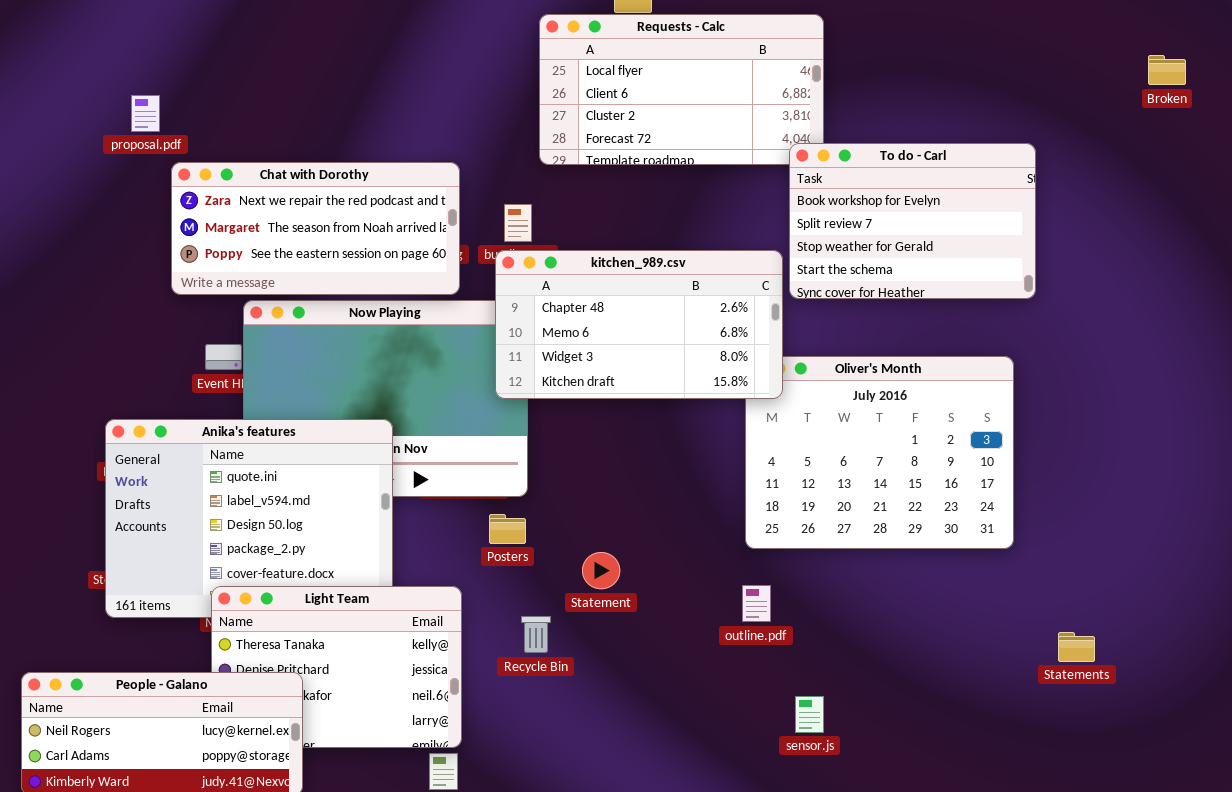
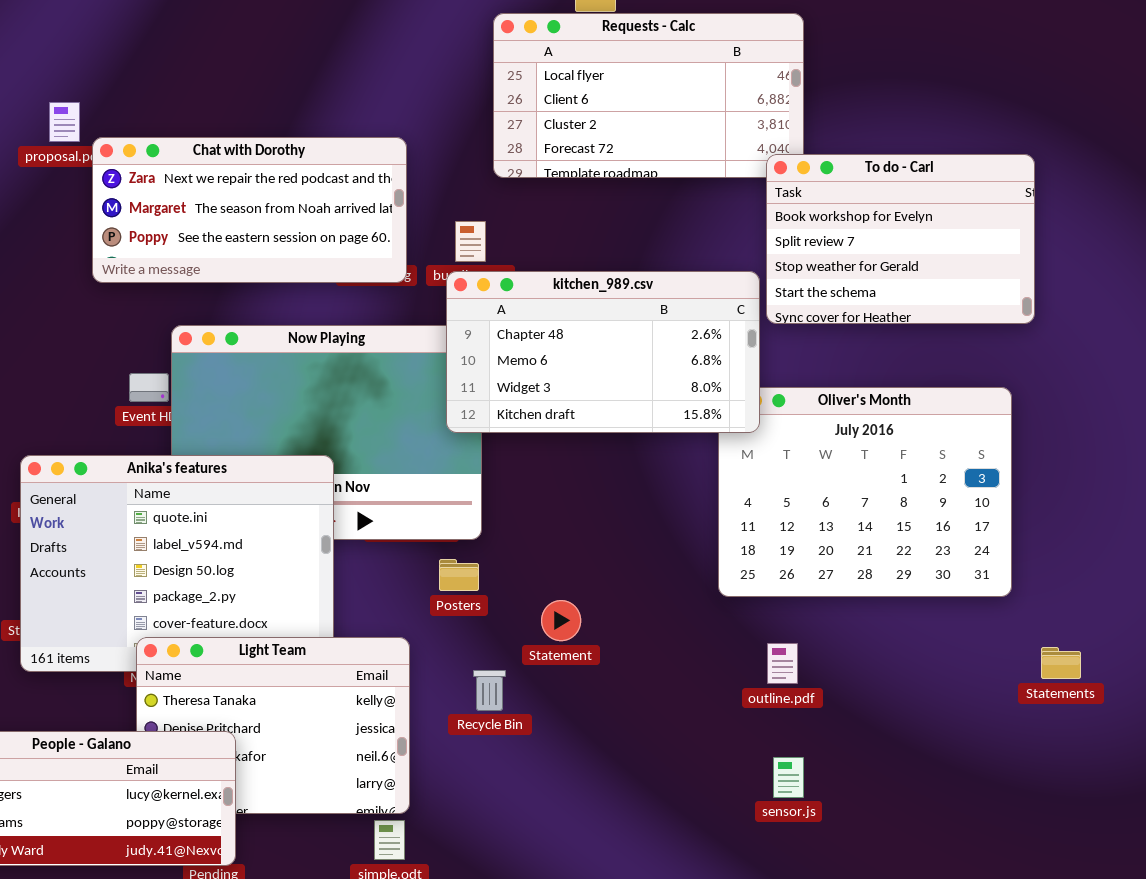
Chat with Dorothy: [171,162,460,295] -> [92,137,407,283], moved
outline.pdf: [742,585,771,622] -> [767,643,798,684], moved
Statements: [1058,632,1095,662] -> [1041,647,1081,679], moved

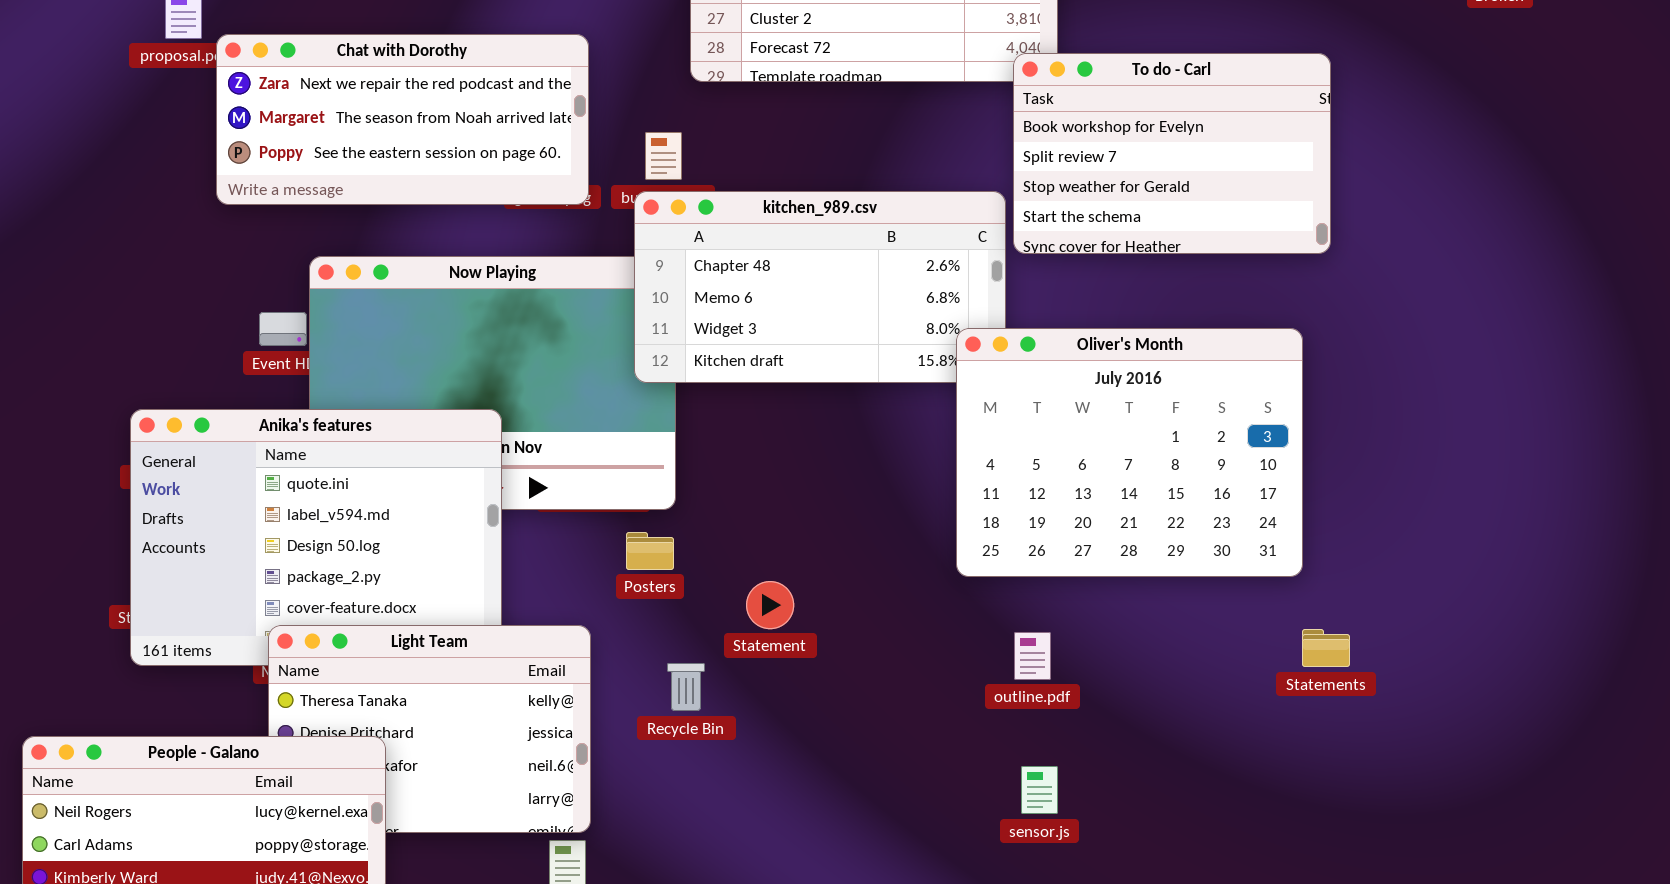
Oliver's Month: [718,387,1012,597] -> [956,328,1303,577], raised
Statements: [1041,647,1081,679] -> [1302,629,1350,667], moved

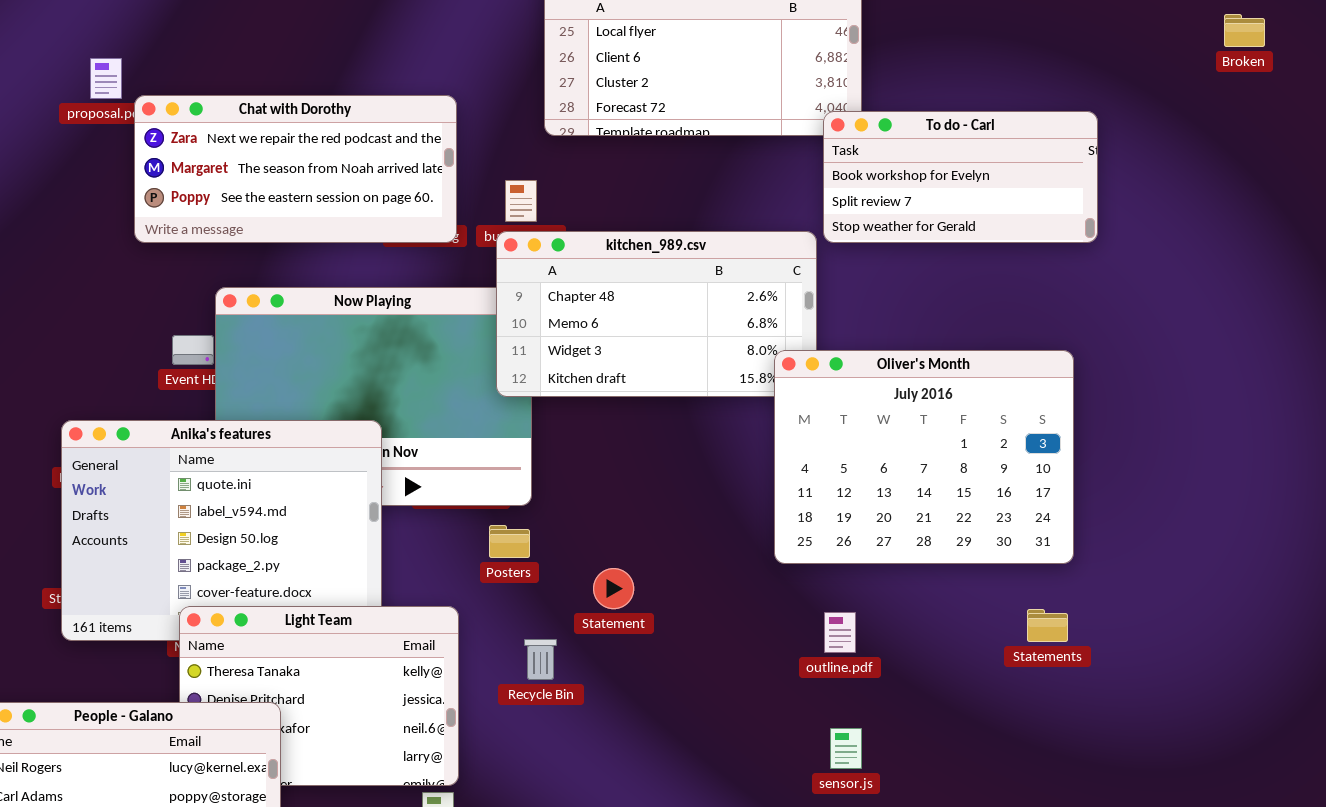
To do - Carl: [1013,53,1331,254] -> [823,111,1098,243], resized
Statements: [1302,629,1350,667] -> [1027,609,1068,642], moved

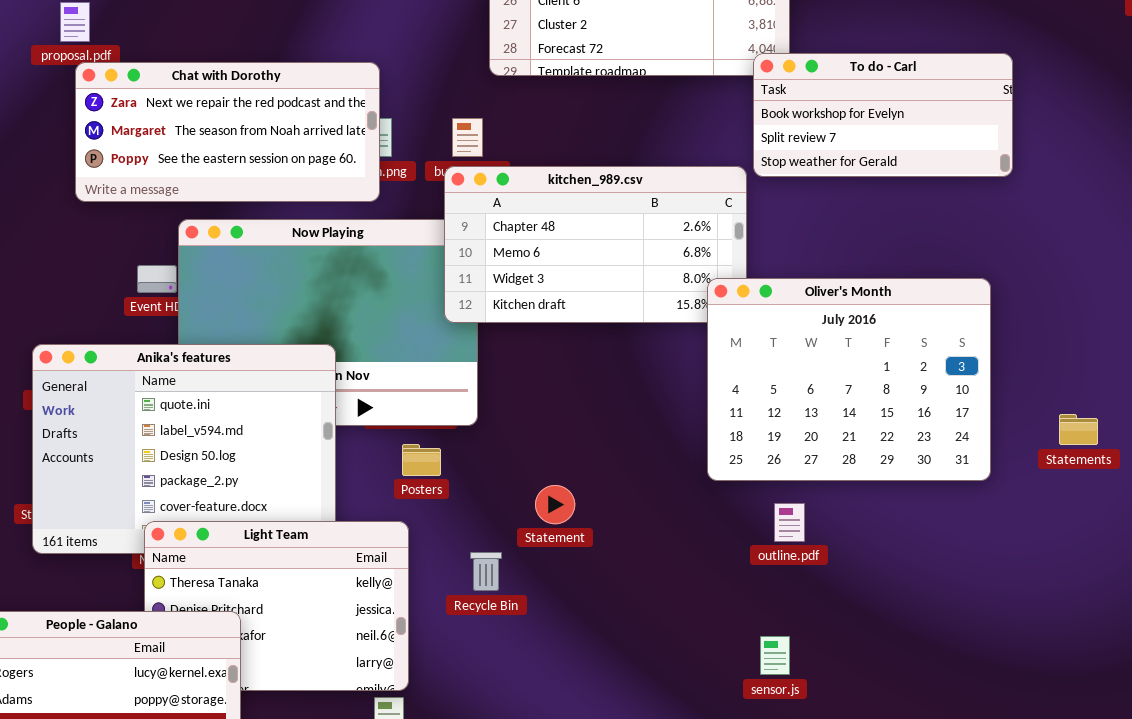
Chat with Dorothy: [134,95,457,243] -> [75,62,380,202], moved
Posters: [489,525,530,558] -> [402,444,441,476], moved
Statements: [1027,609,1068,642] -> [1059,414,1098,445], moved
outline.pdf: [824,612,856,653] -> [774,503,805,542], moved

